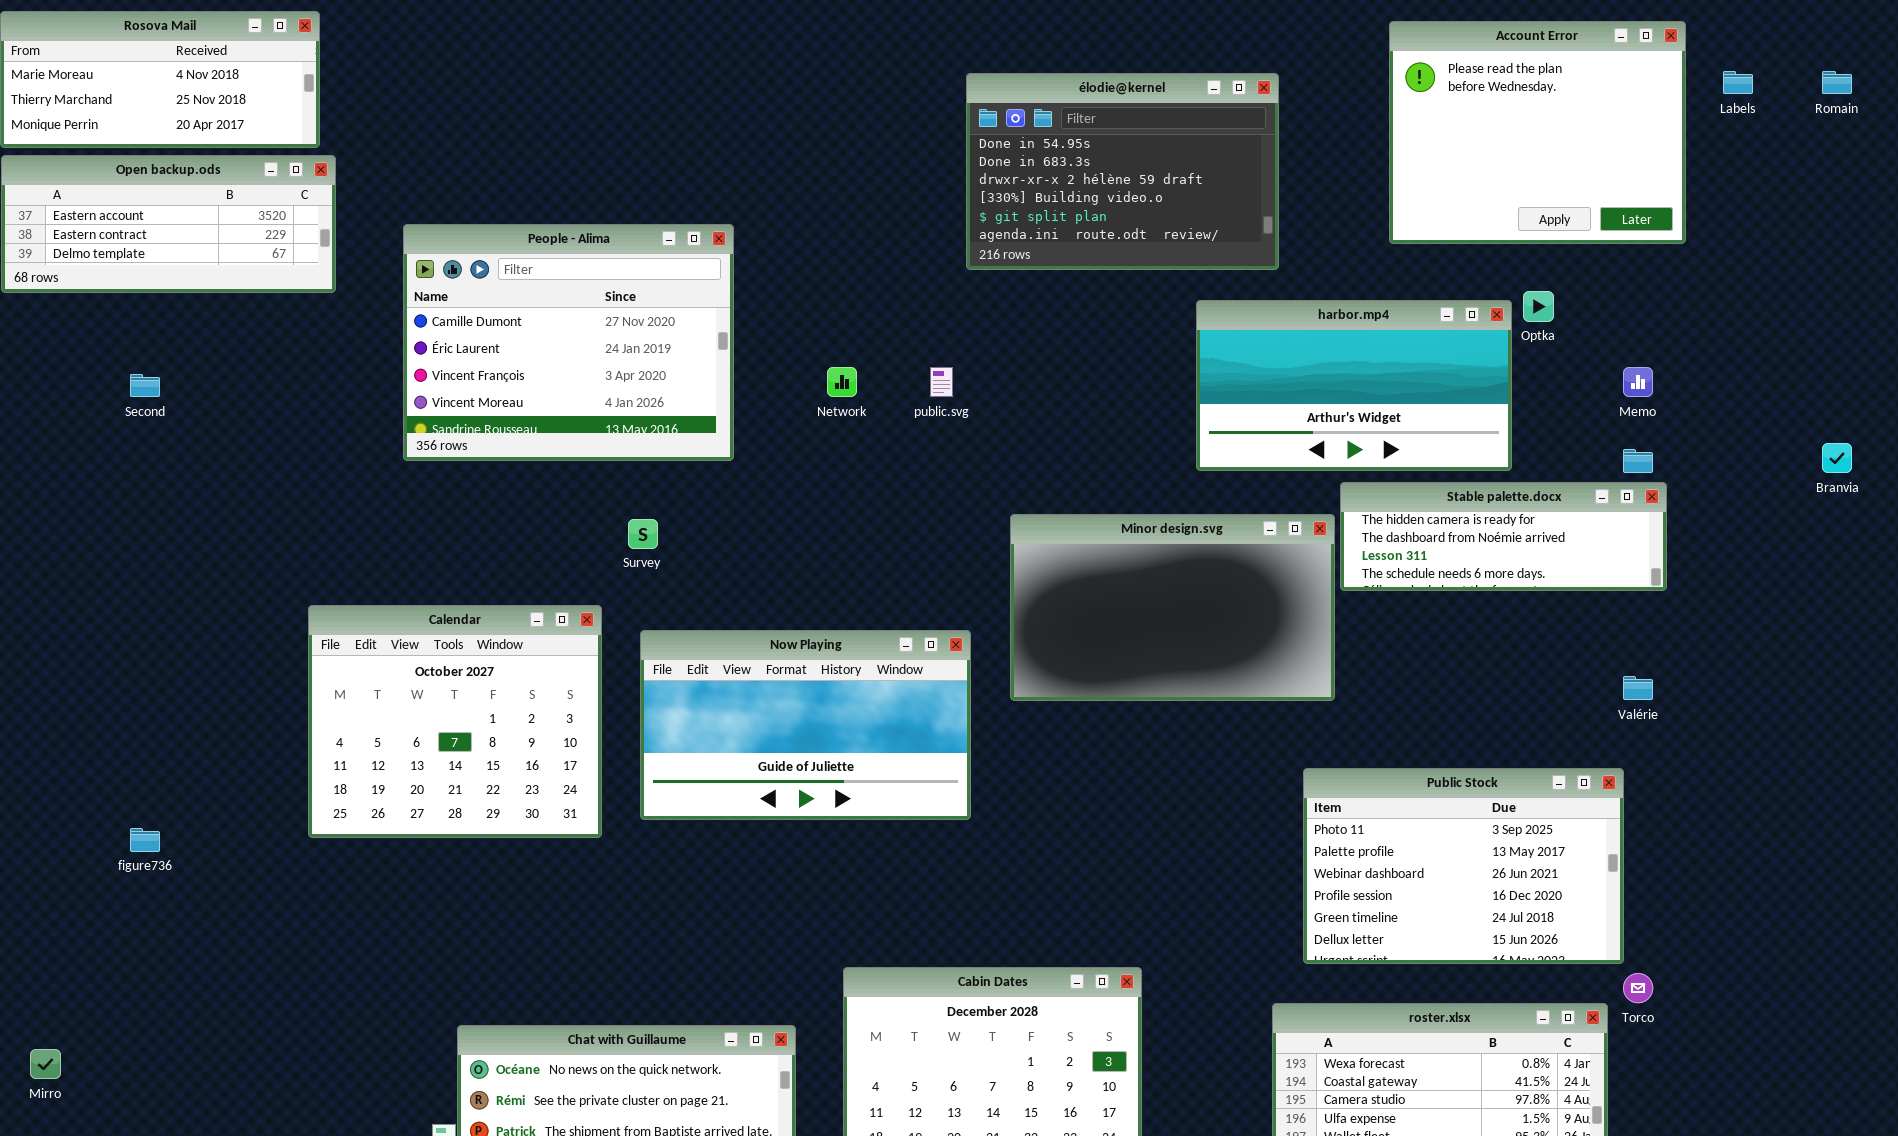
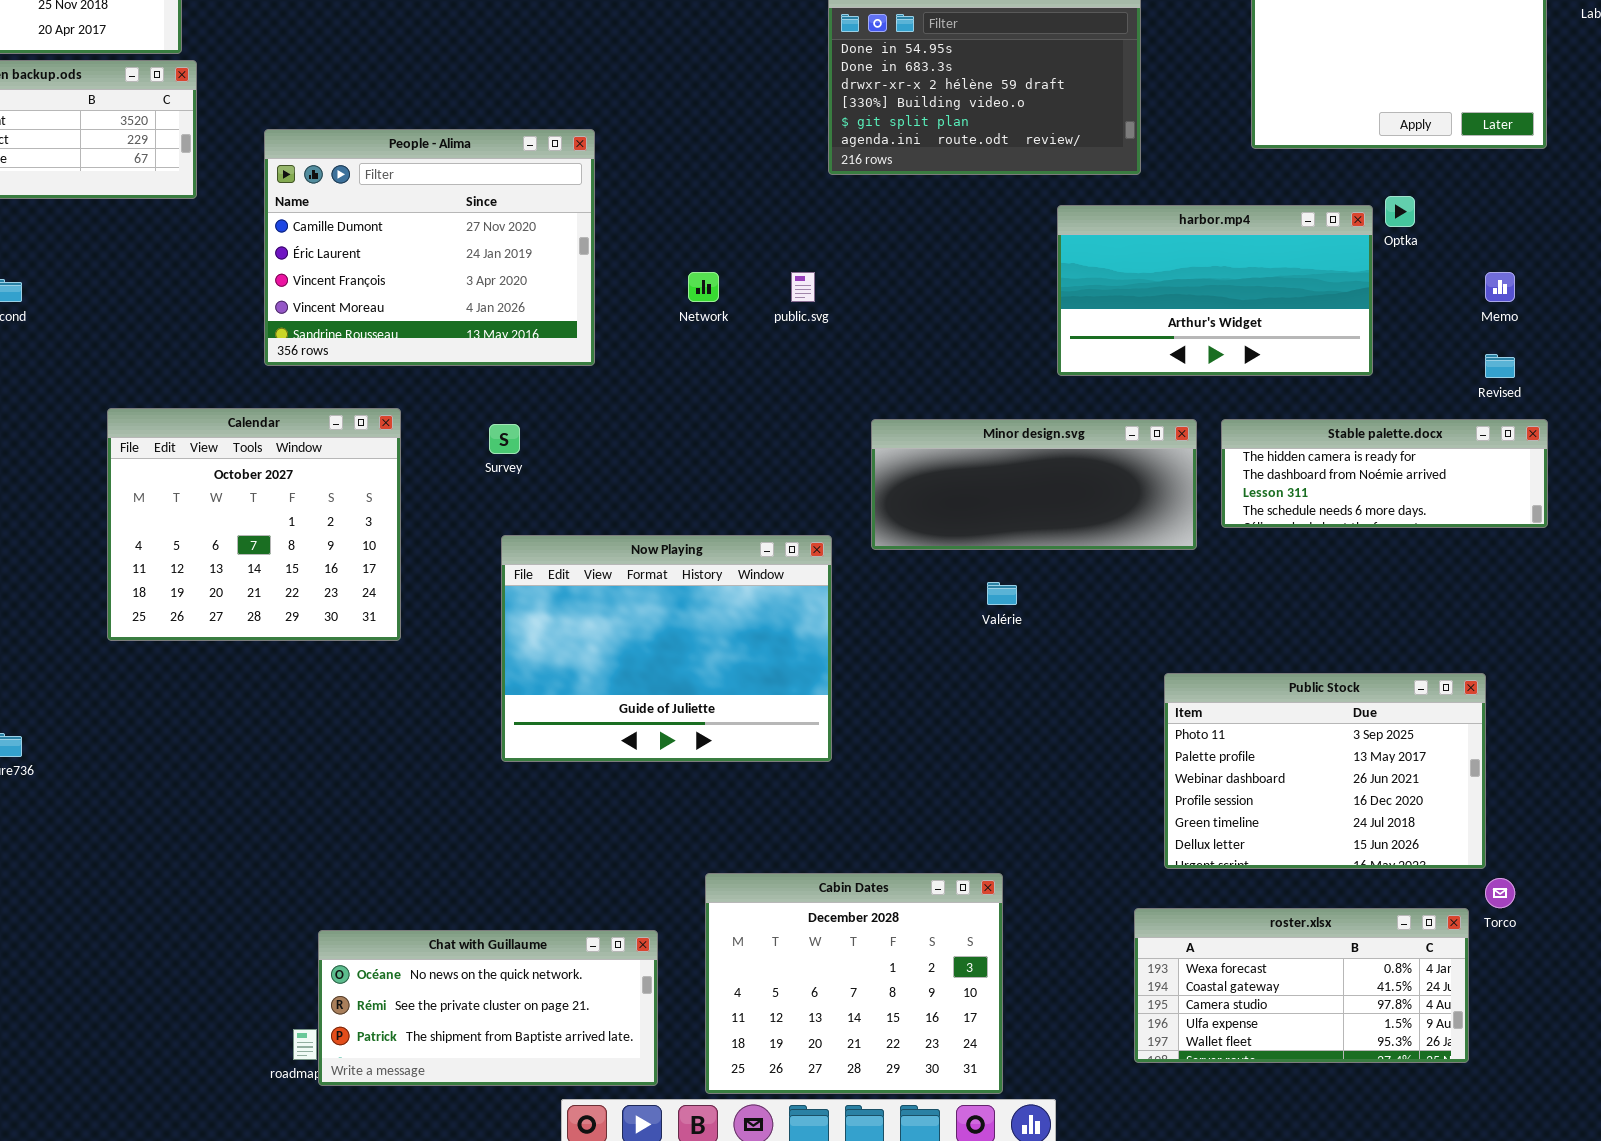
Stable palette.docx: [1340,482,1667,591] -> [1221,419,1548,528], moved
Minor design.svg: [1010,514,1335,701] -> [871,419,1197,550], resized
Calendar: [308,605,602,838] -> [107,408,401,641], moved
Now Playing: [640,630,971,820] -> [501,535,832,762], resized
Valérie: [1623,676,1653,700] -> [987,582,1017,605], moved

